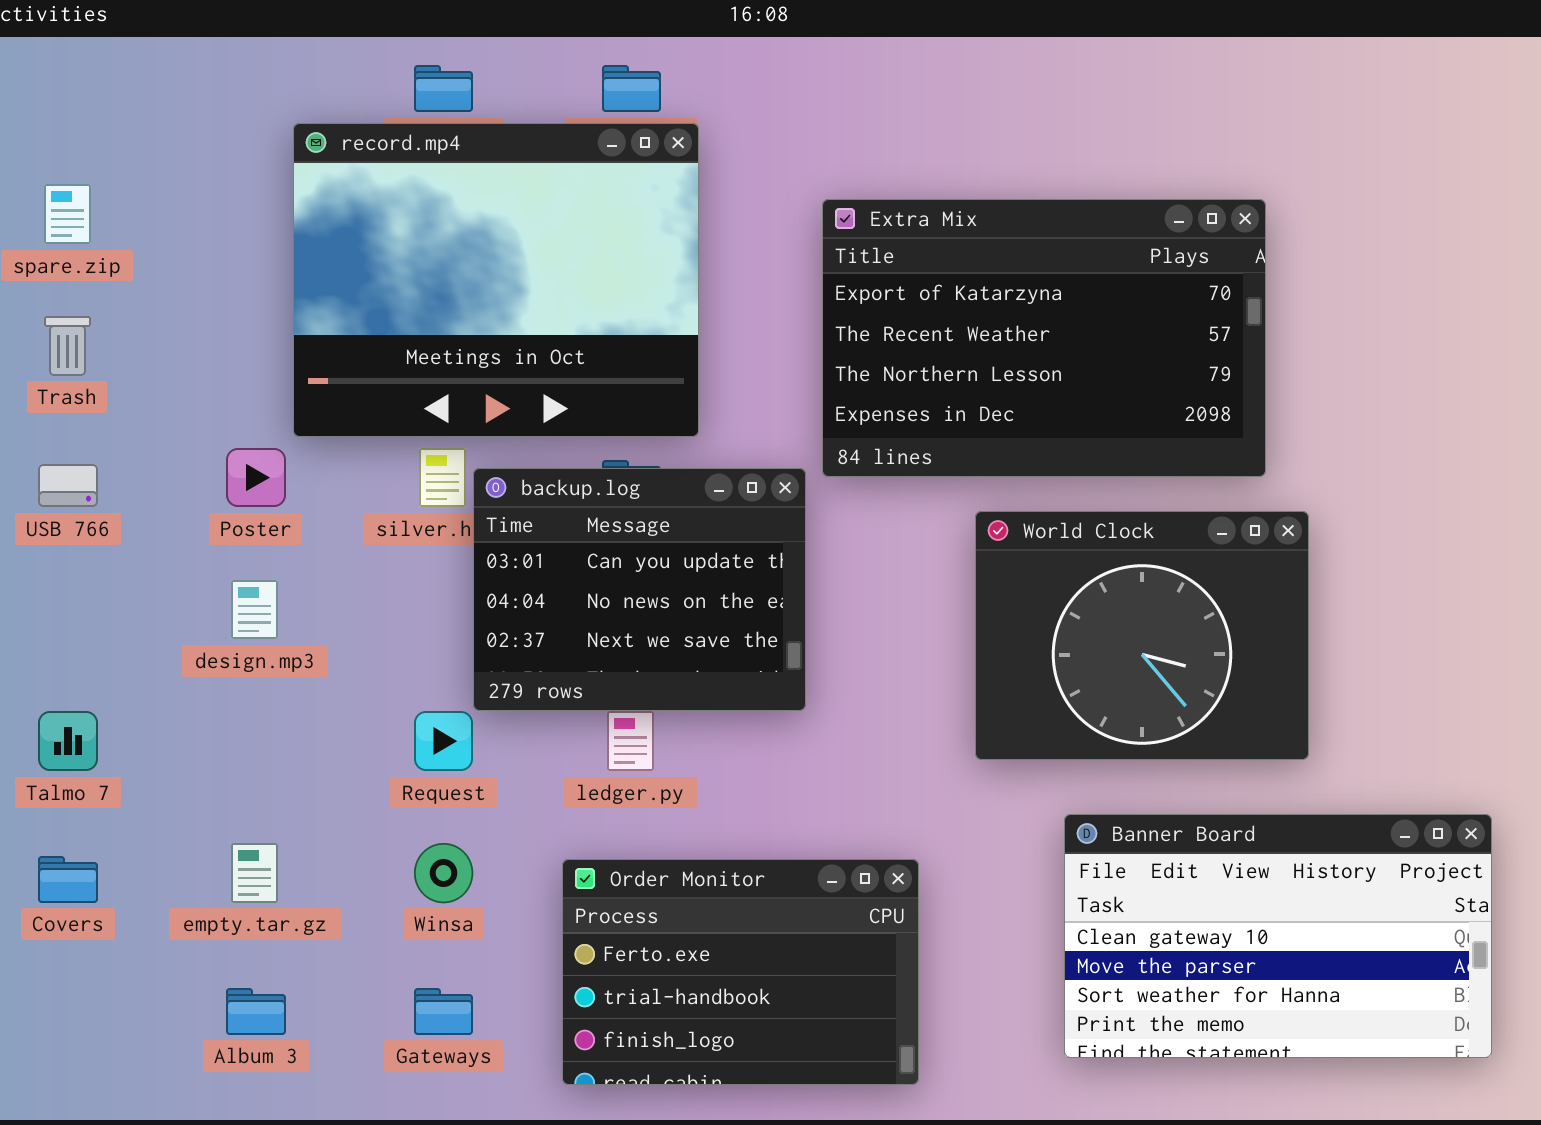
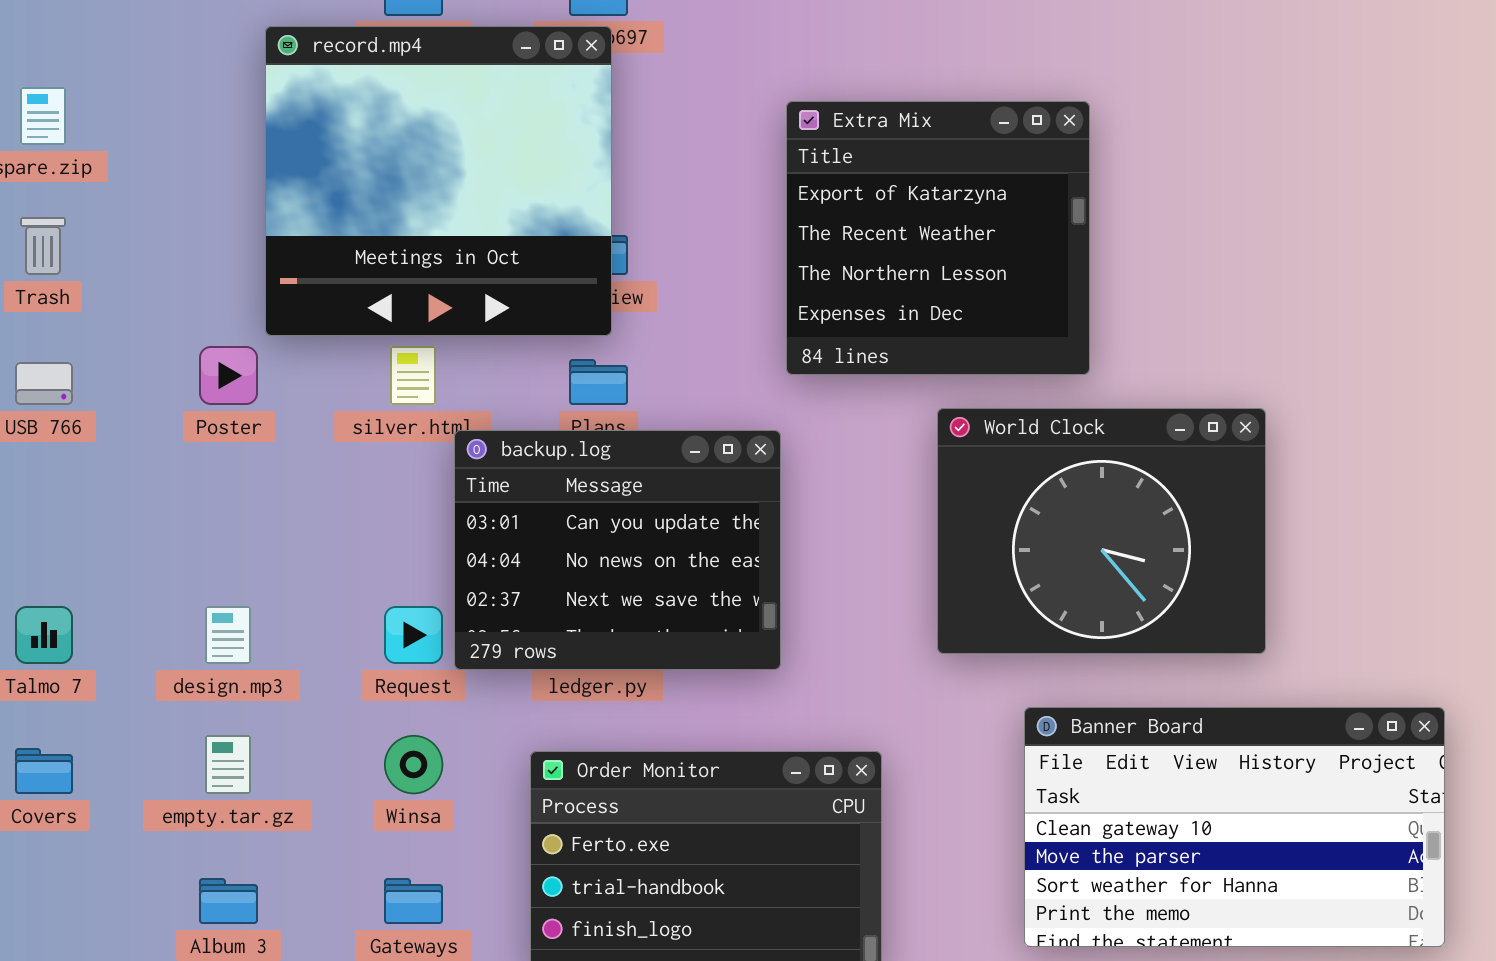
record.mp4: [293,123,699,437] -> [265,26,612,336], resized
Extra Mix: [822,199,1266,477] -> [786,101,1090,375], resized
backup.log: [473,468,806,711] -> [454,430,781,670], moved
design.mp3: [231,580,278,639] -> [205,606,251,664], moved

